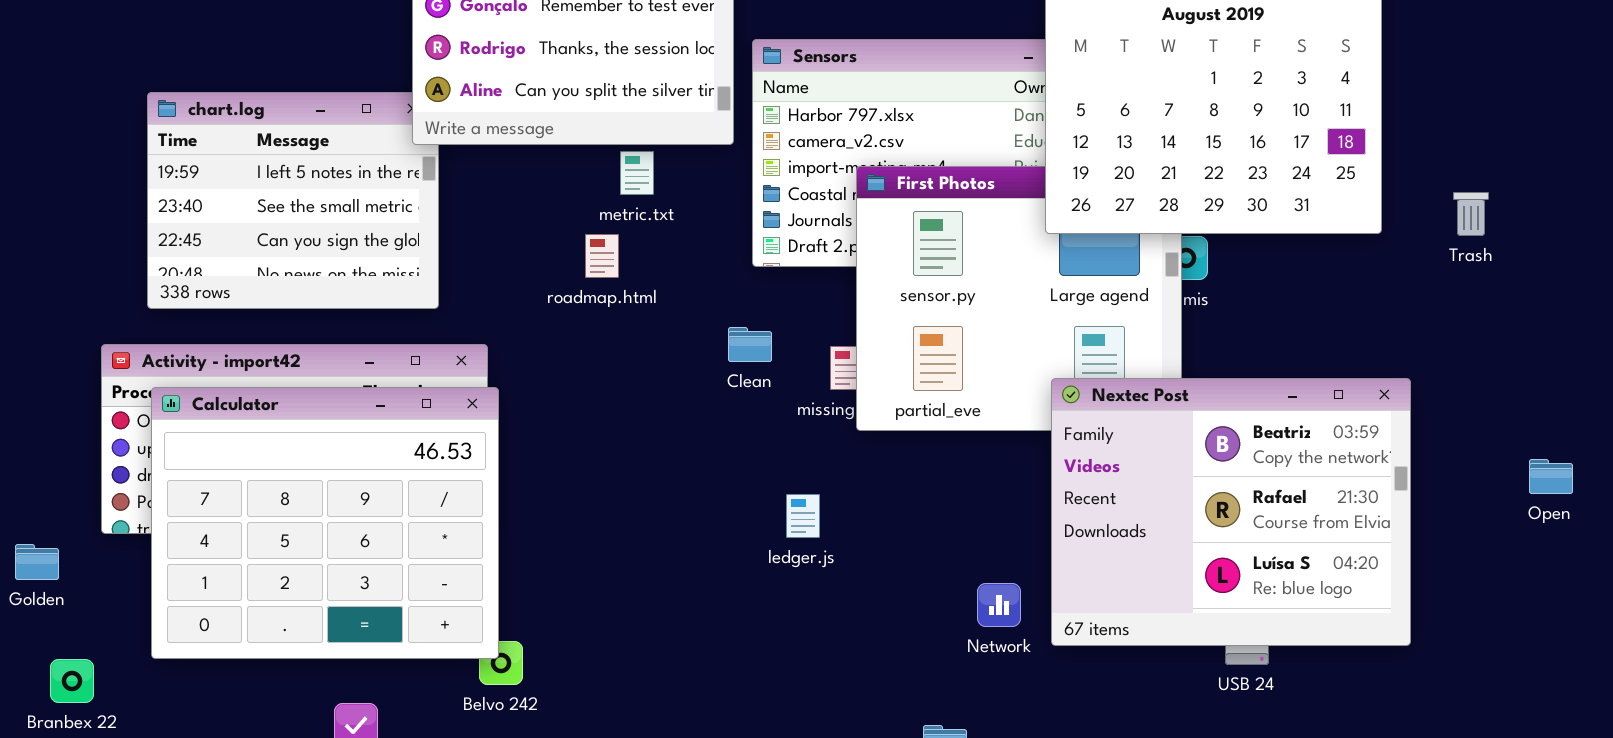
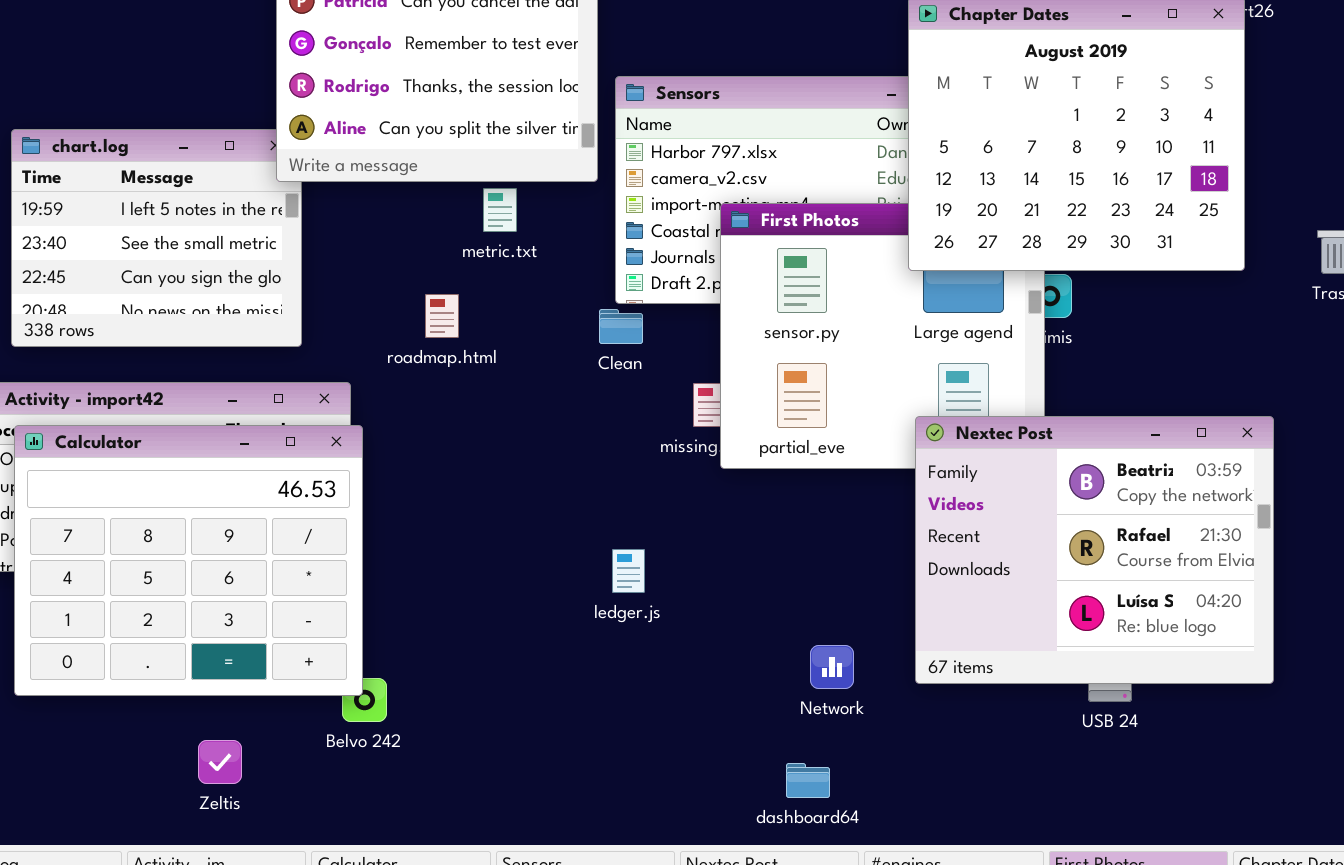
roadmap.html: [585,234,619,278] -> [425,294,459,338], moved
Clean: [728,327,772,362] -> [599,309,643,344], moved
ledger.js: [786,494,820,538] -> [612,549,645,593], moved
Network: [977,583,1021,627] -> [810,645,854,689], moved

